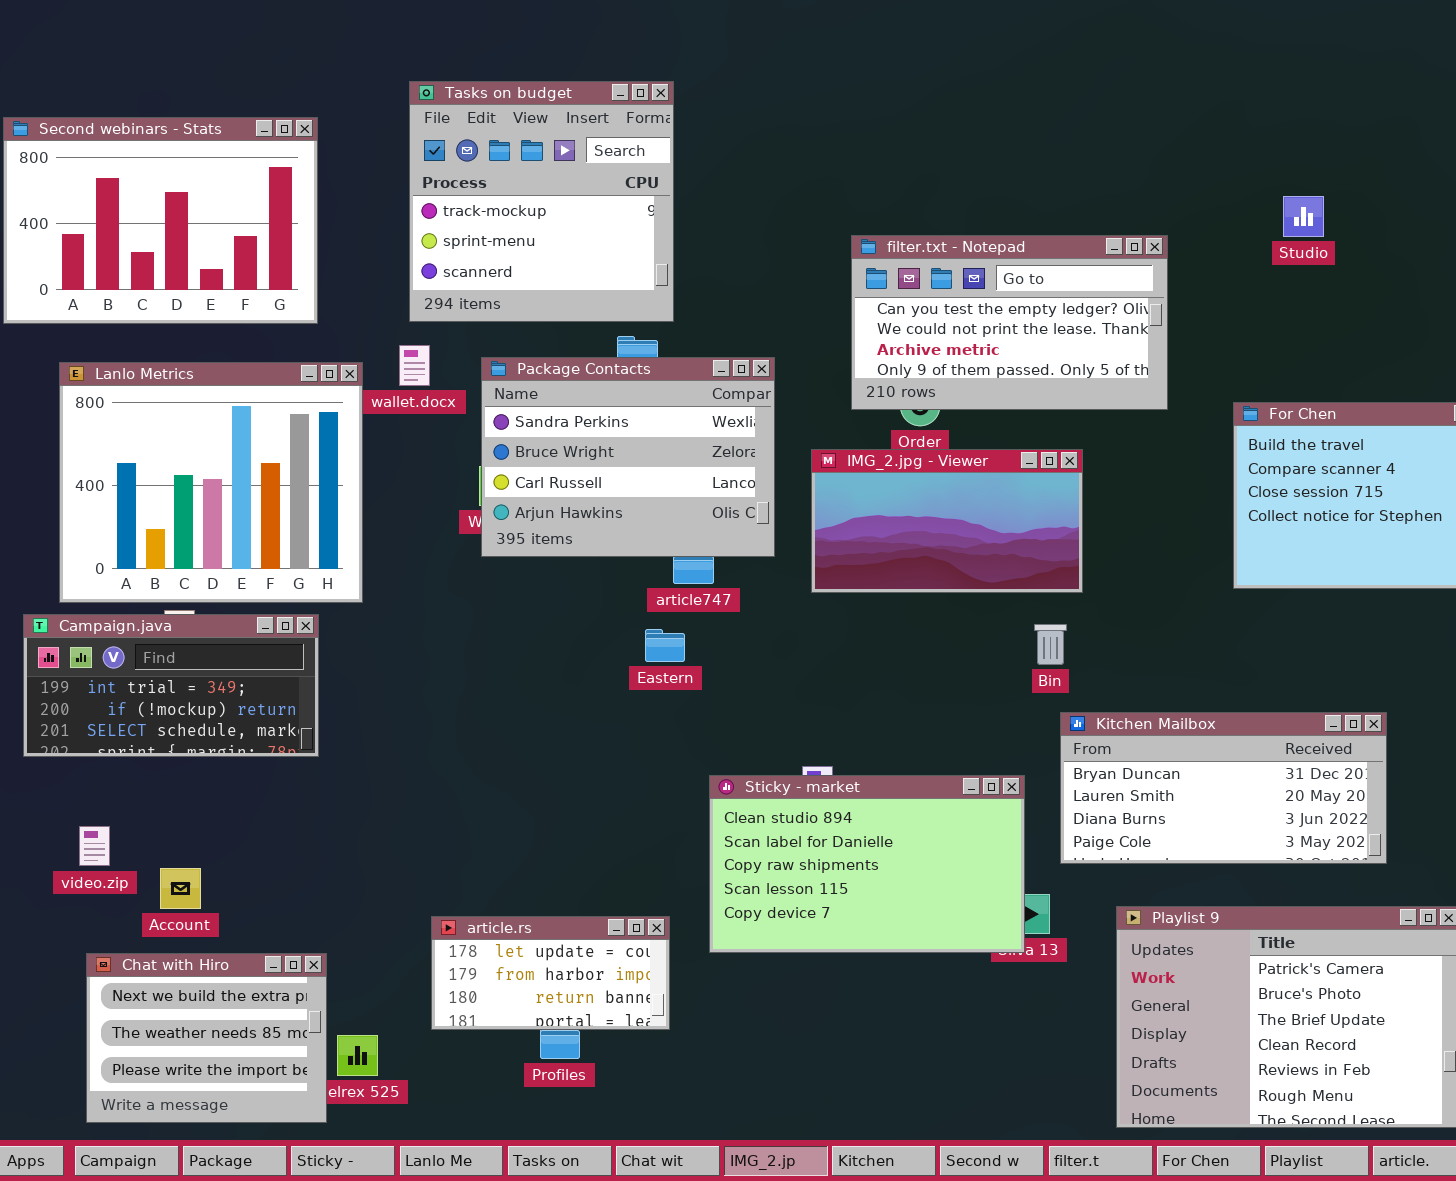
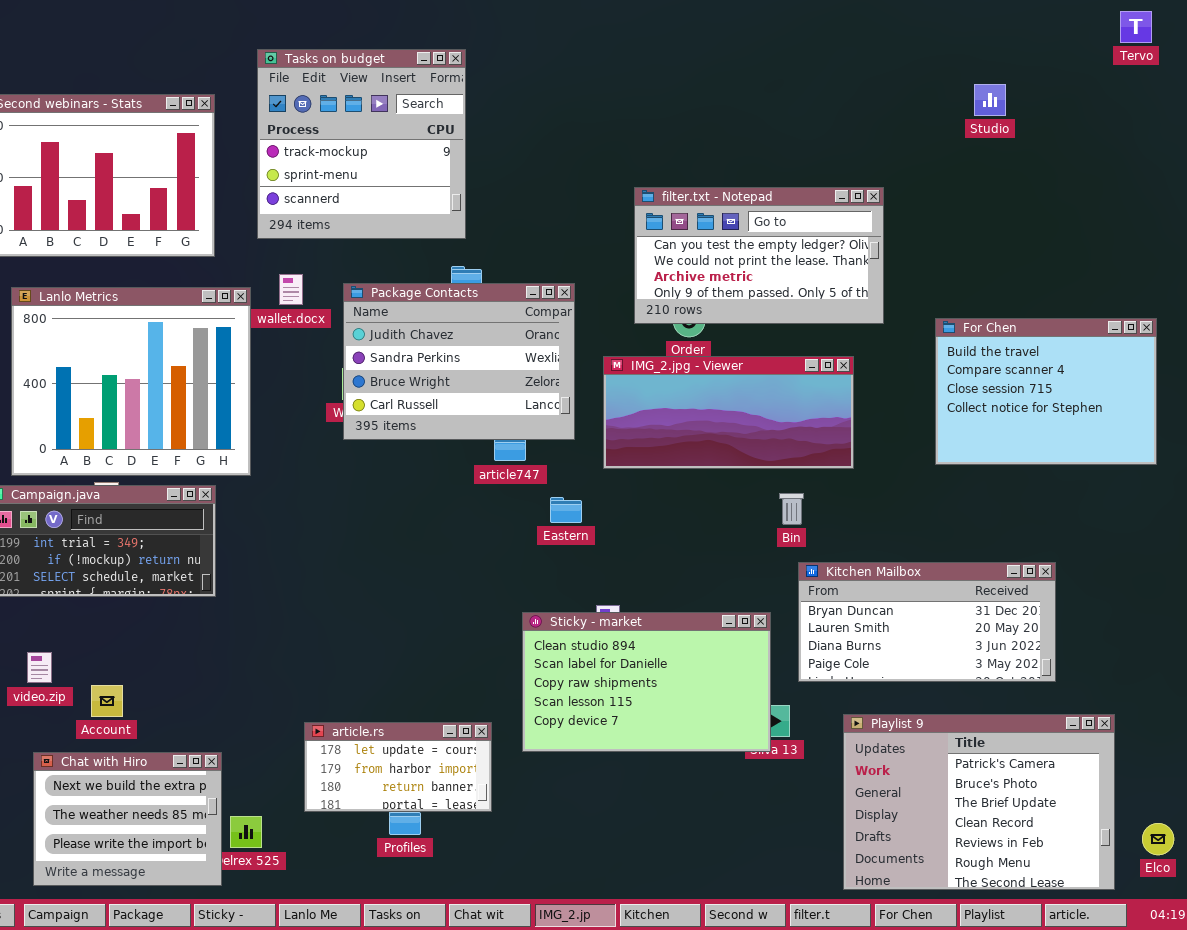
Tasks on budget: [409,81,674,322] -> [257,49,466,239], moved
Studio: [1283,196,1324,237] -> [974,84,1006,116], moved
Package Contacts: [481,357,775,557] -> [343,283,575,440], scrolled up 1 row
IMG_2.jpg - Viewer: [811,449,1083,593] -> [603,356,854,469], resized
Eastern: [645,629,685,662] -> [550,497,582,523], moved

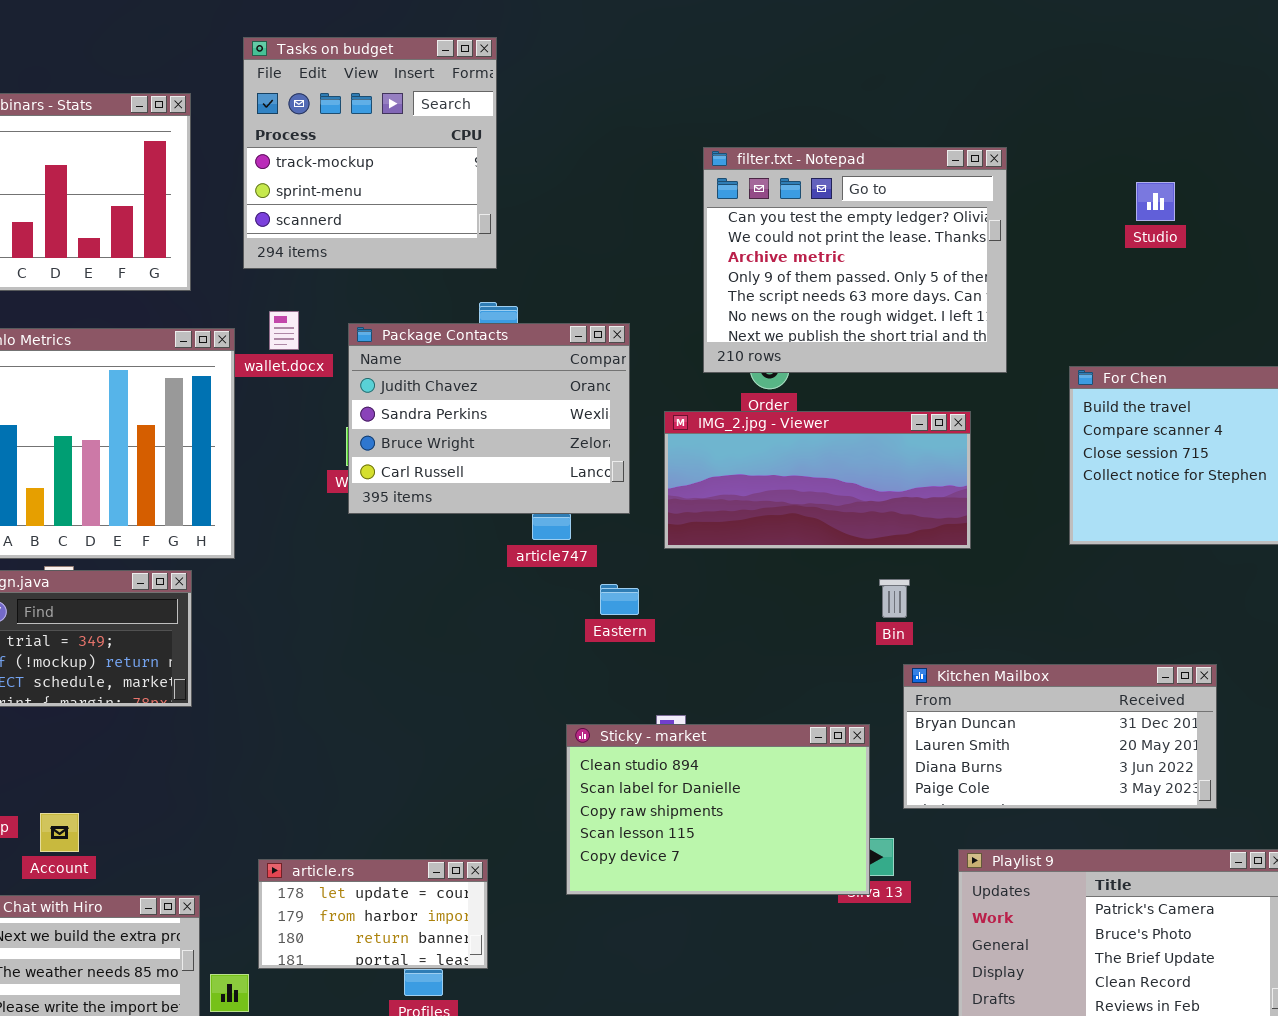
Studio: [974,84,1006,116] -> [1136,182,1175,221], moved
filter.txt - Notepad: [634,187,884,324] -> [703,147,1007,373], resized
article.rs: [304,722,492,812] -> [258,859,488,969], moved

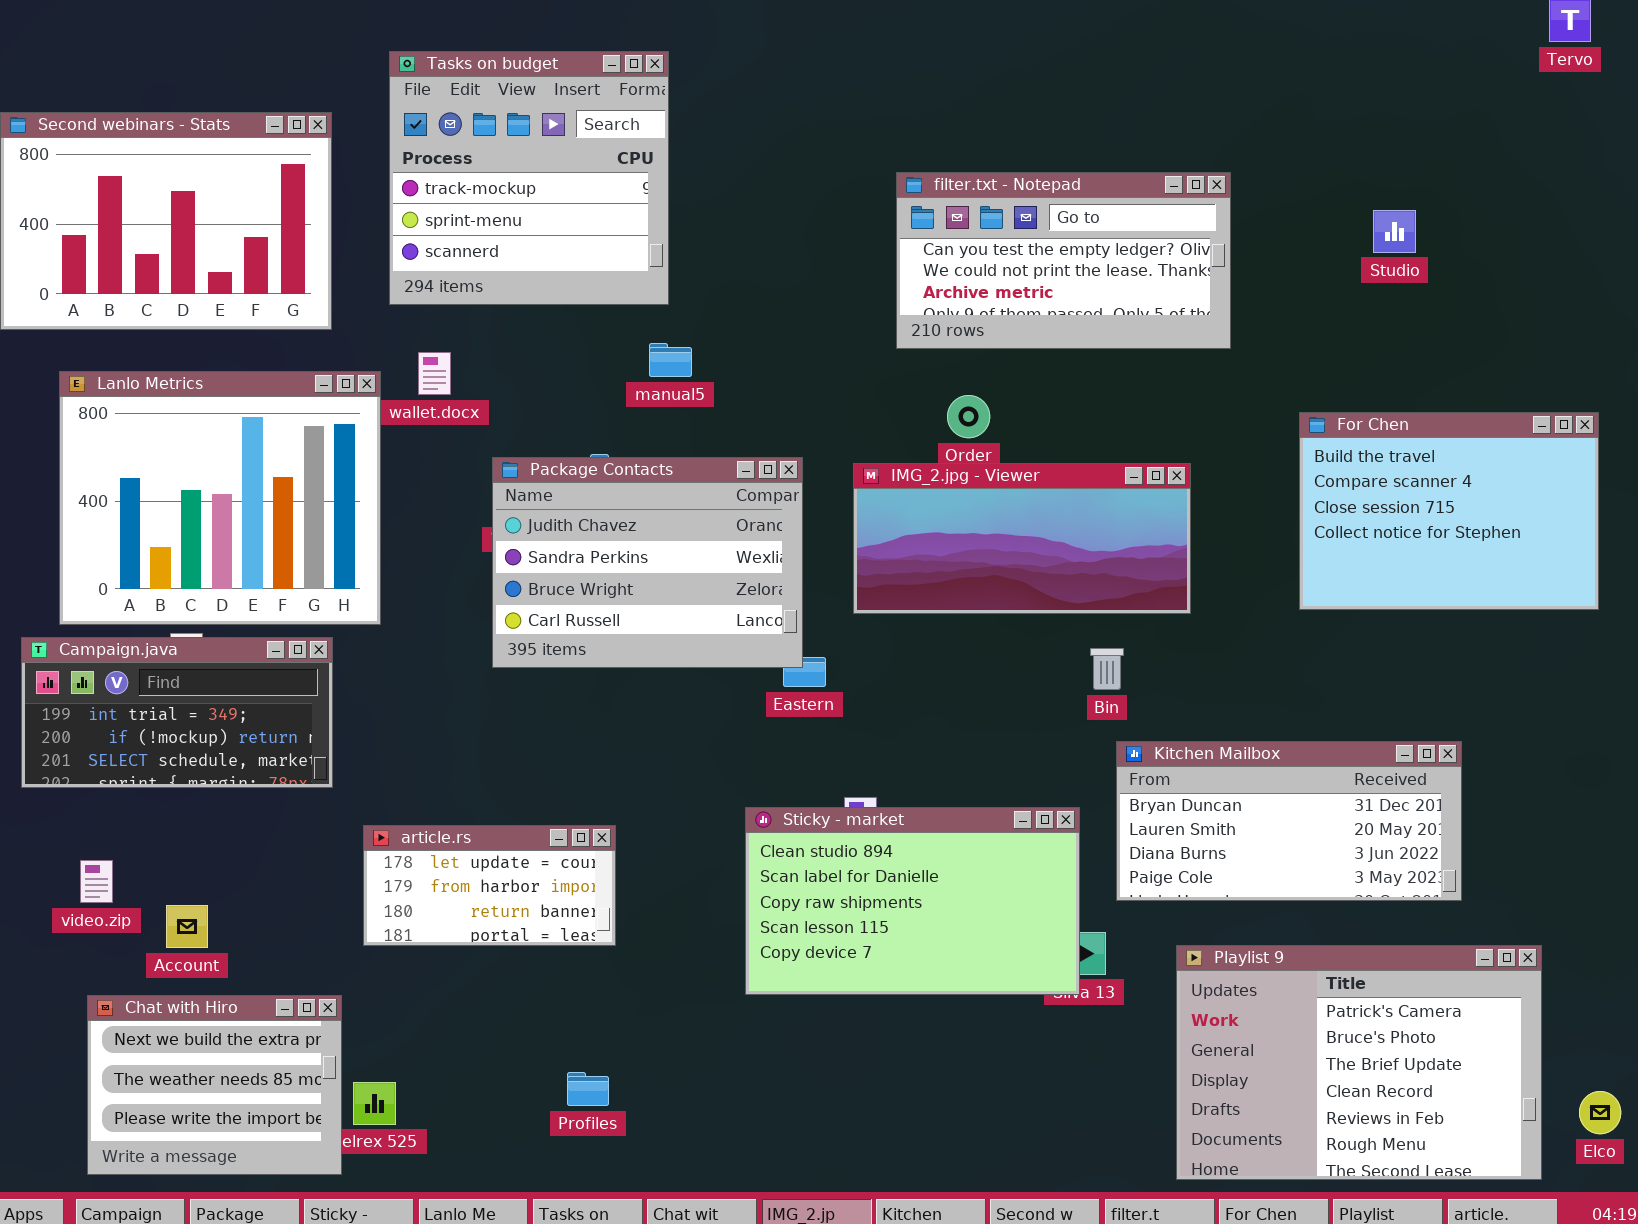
filter.txt - Notepad: [703,147,1007,373] -> [896,172,1231,349], resized
Package Contacts: [348,323,630,514] -> [492,457,803,668], moved
article.rs: [258,859,488,969] -> [363,825,616,946], moved

